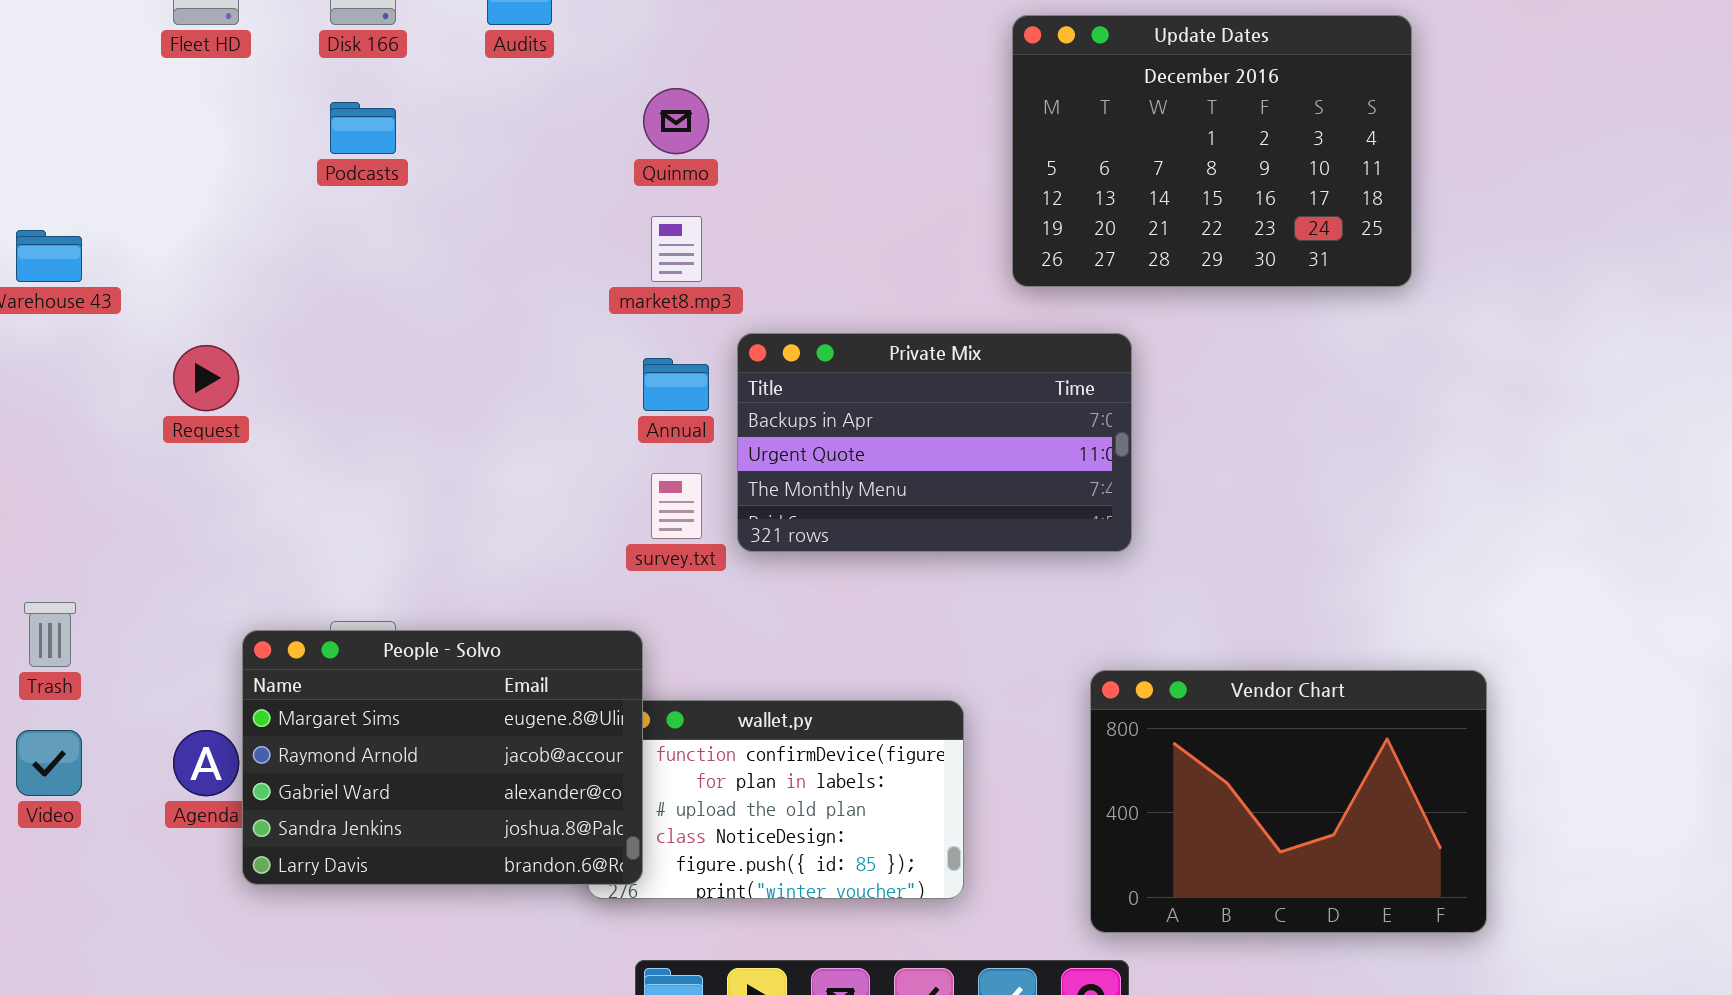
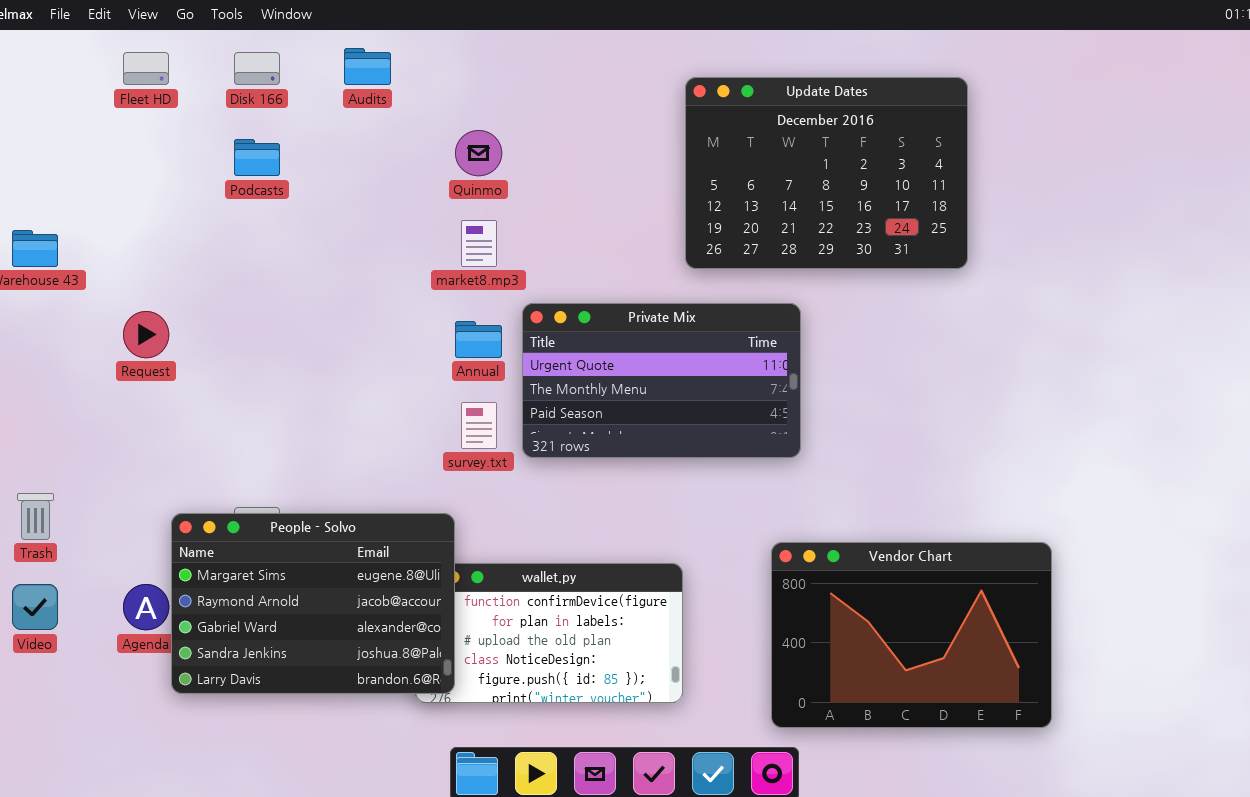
Update Dates: [1012,15,1412,287] -> [685,77,968,269], moved
Private Mix: [737,333,1132,552] -> [522,303,801,458], scrolled down 1 row

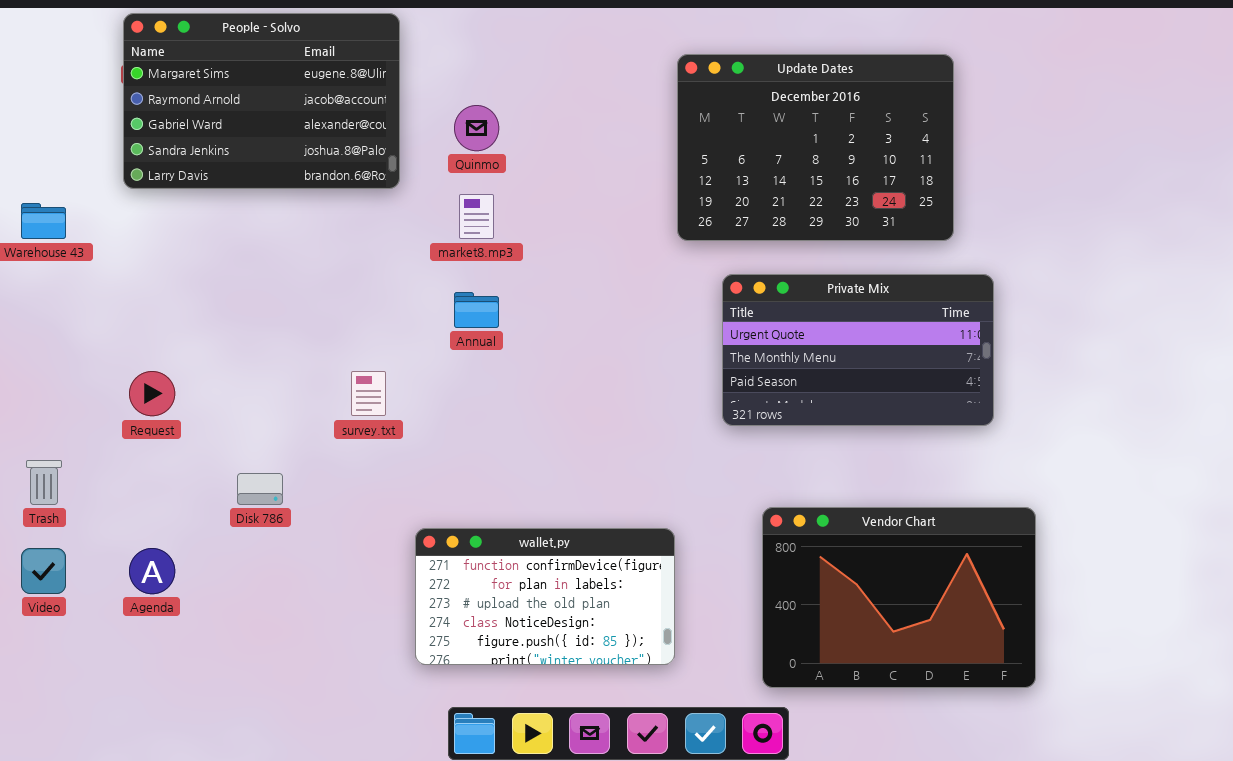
Private Mix: [522,303,801,458] -> [722,274,994,426], moved
Request: [123,311,169,358] -> [129,371,175,416], moved
survey.txt: [461,402,497,449] -> [351,371,386,416], moved
People - Solvo: [171,513,455,694] -> [123,13,400,189], moved

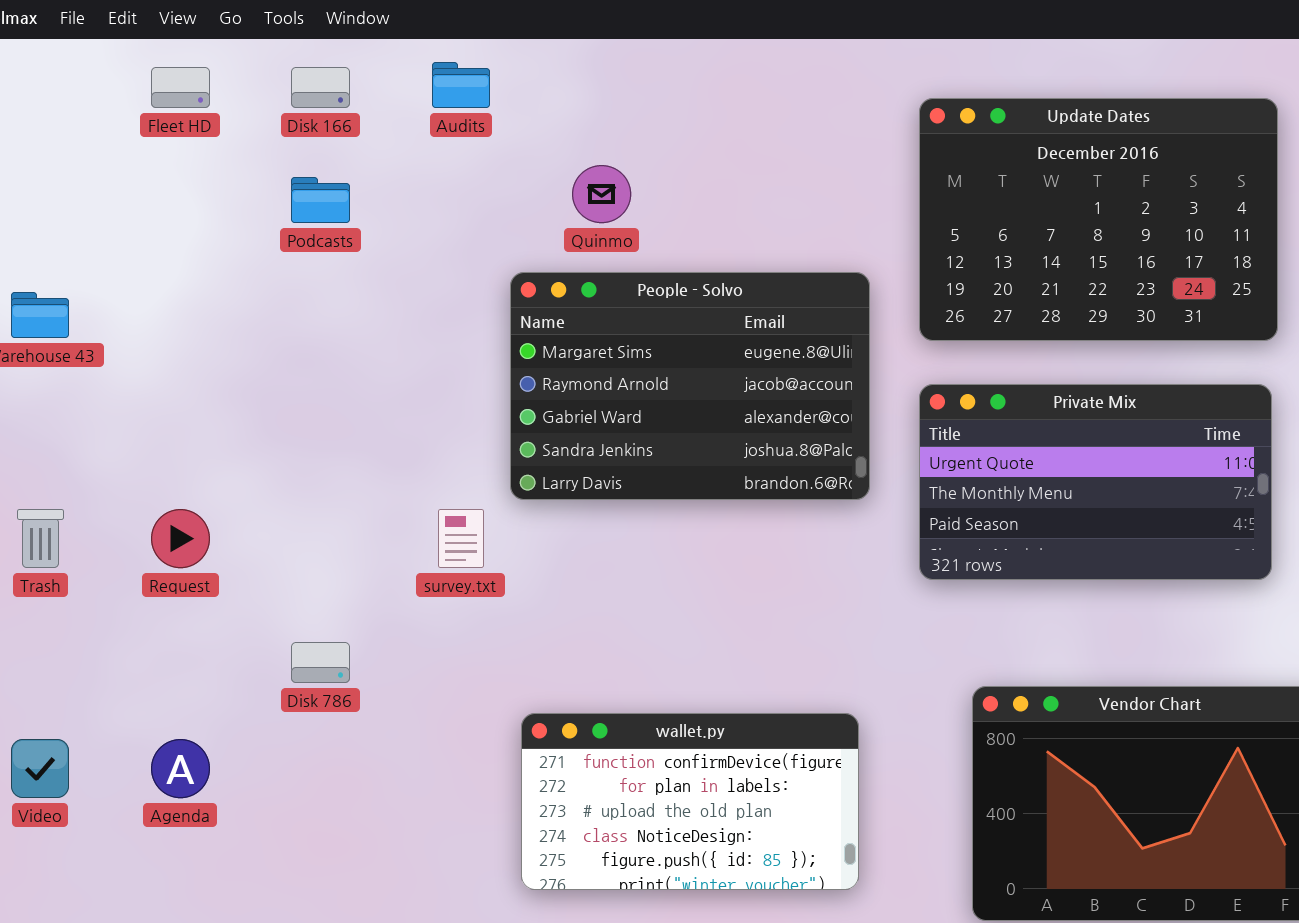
People - Solvo: [123,13,400,189] -> [510,272,870,500], moved
Update Dates: [677,54,954,241] -> [919,98,1278,341], moved
Trash: [26,460,62,505] -> [17,509,64,568], moved

